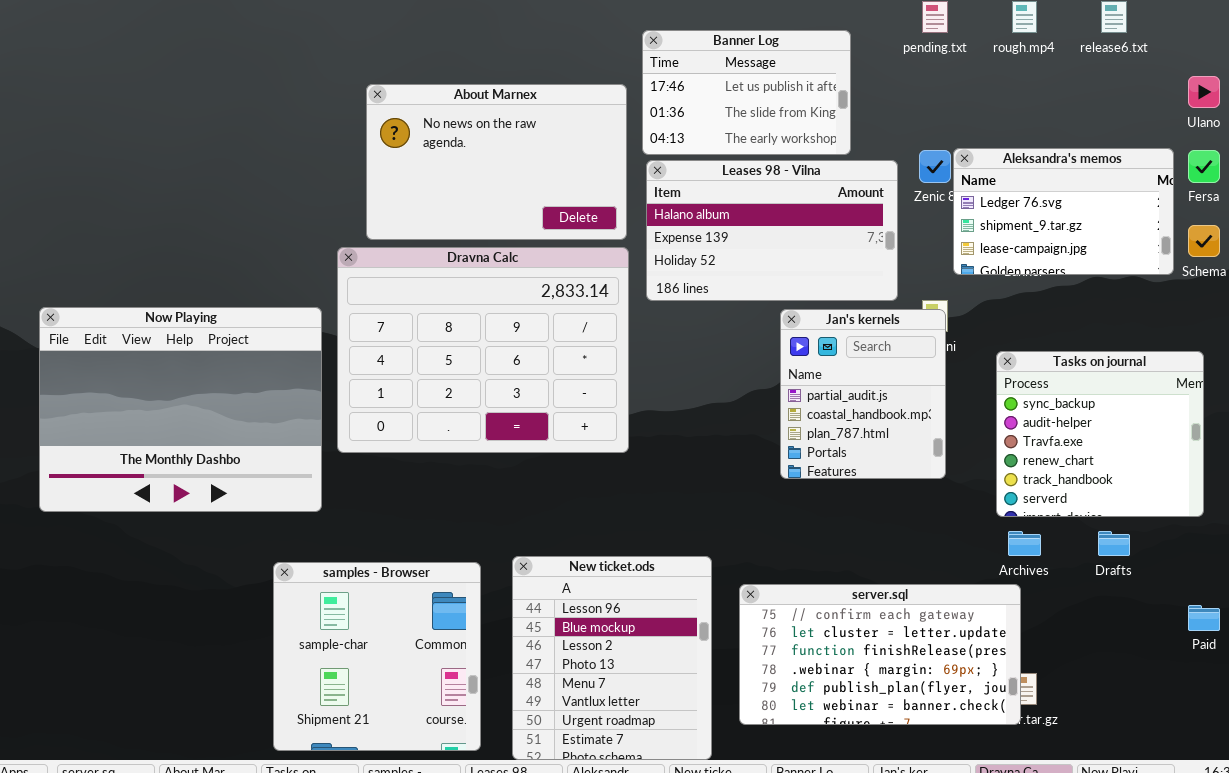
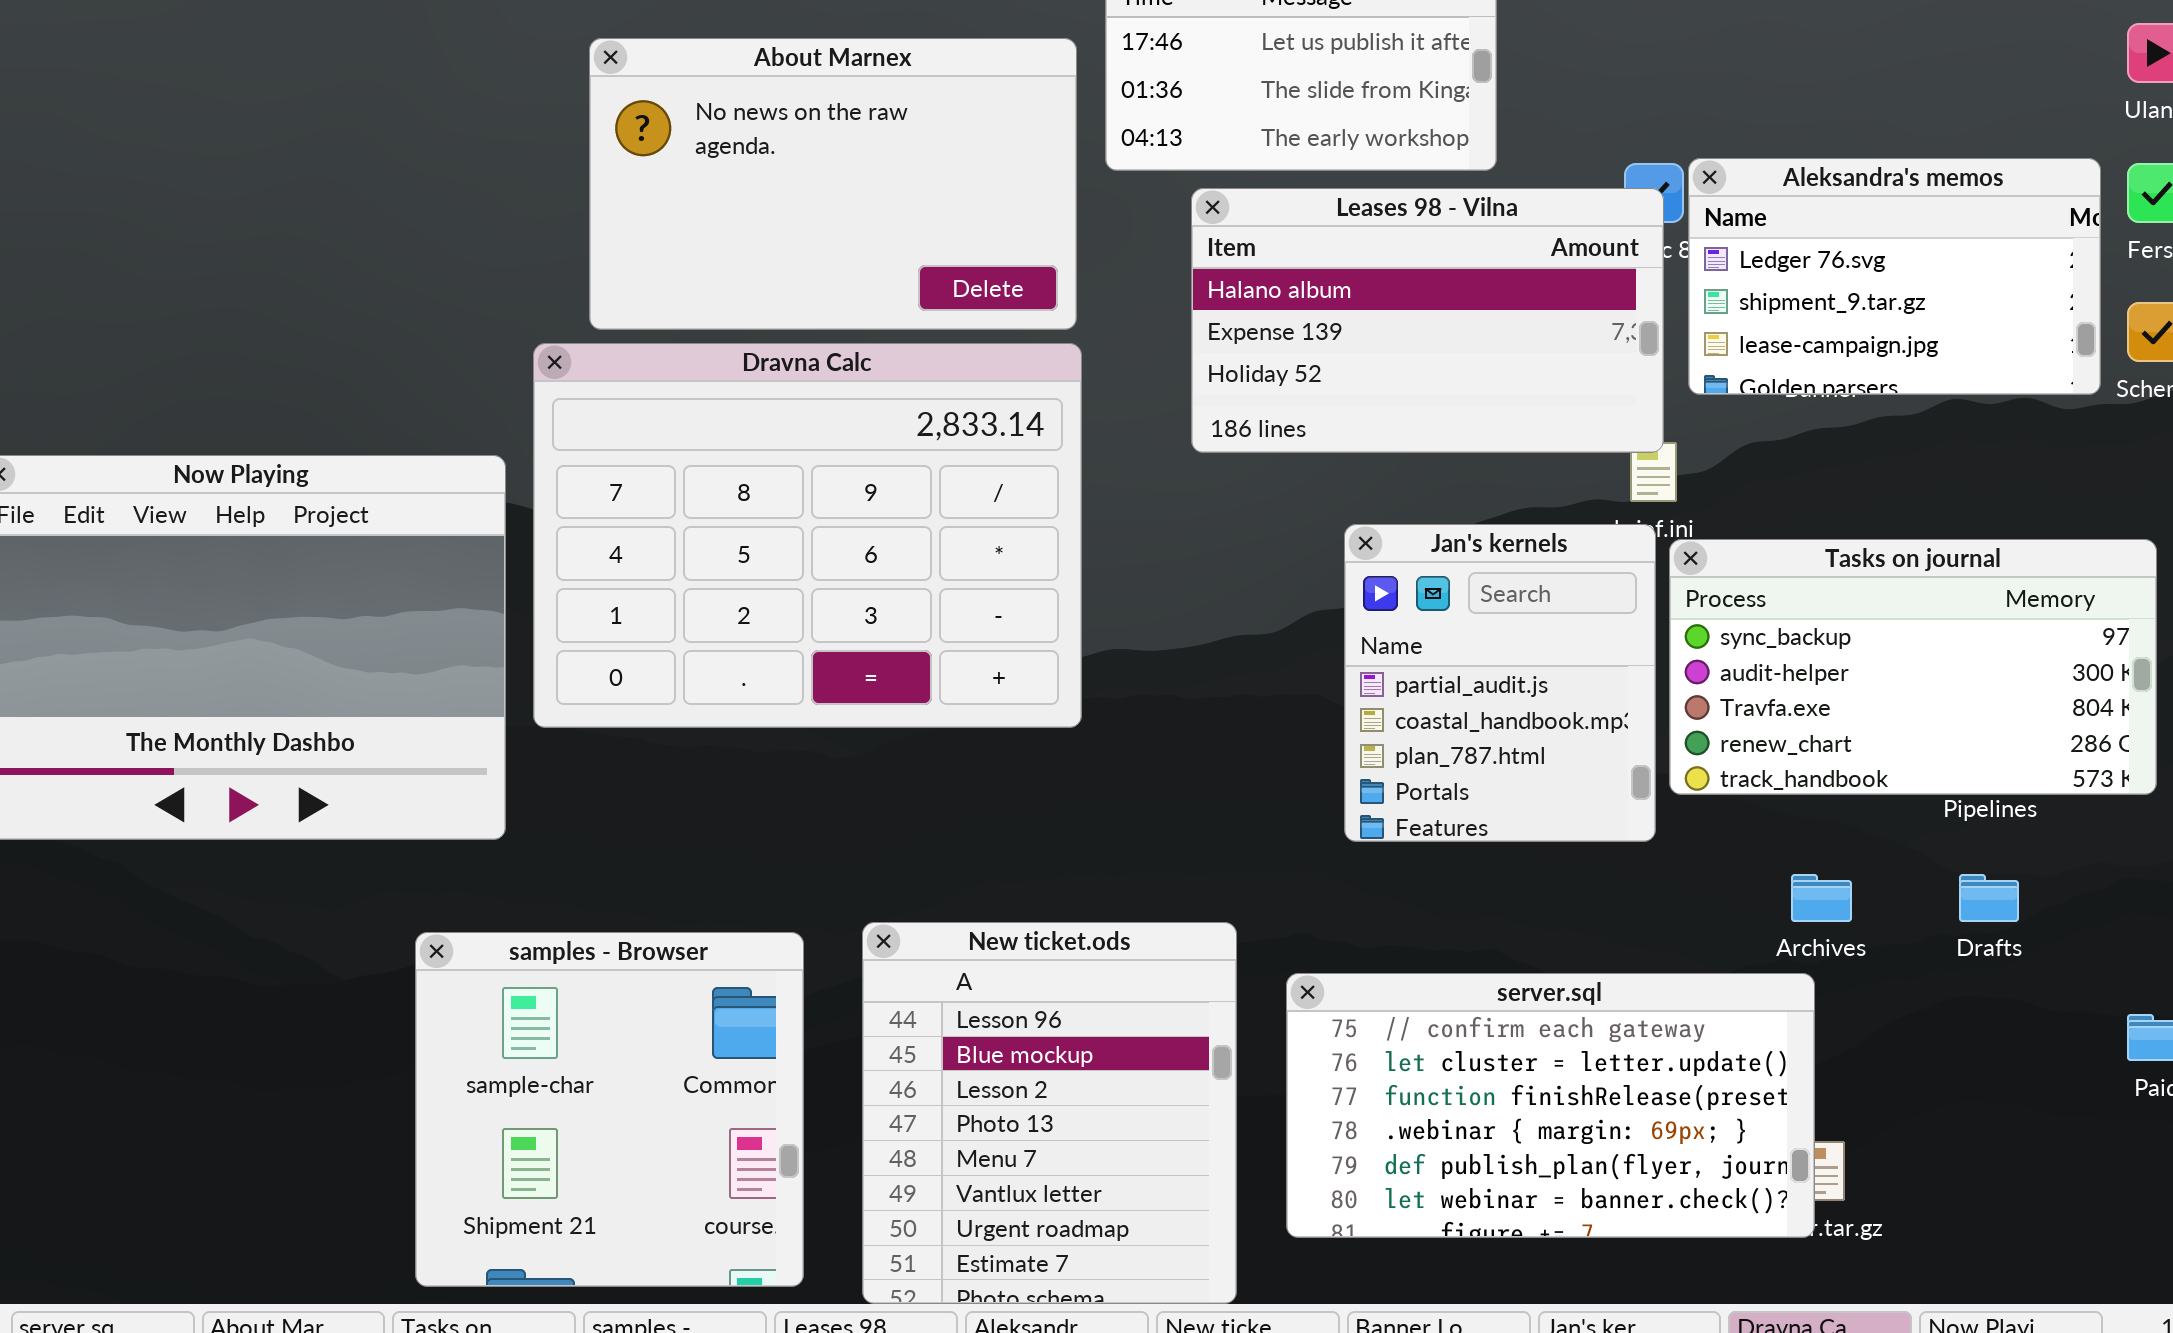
Leases 98 - Vilna: [646,160,898,301] -> [1191,188,1664,453], moved
Jan's kernels: [780,309,946,479] -> [1344,524,1656,842], moved
Tasks on journal: [996,351,1204,517] -> [1669,539,2157,795], resized

